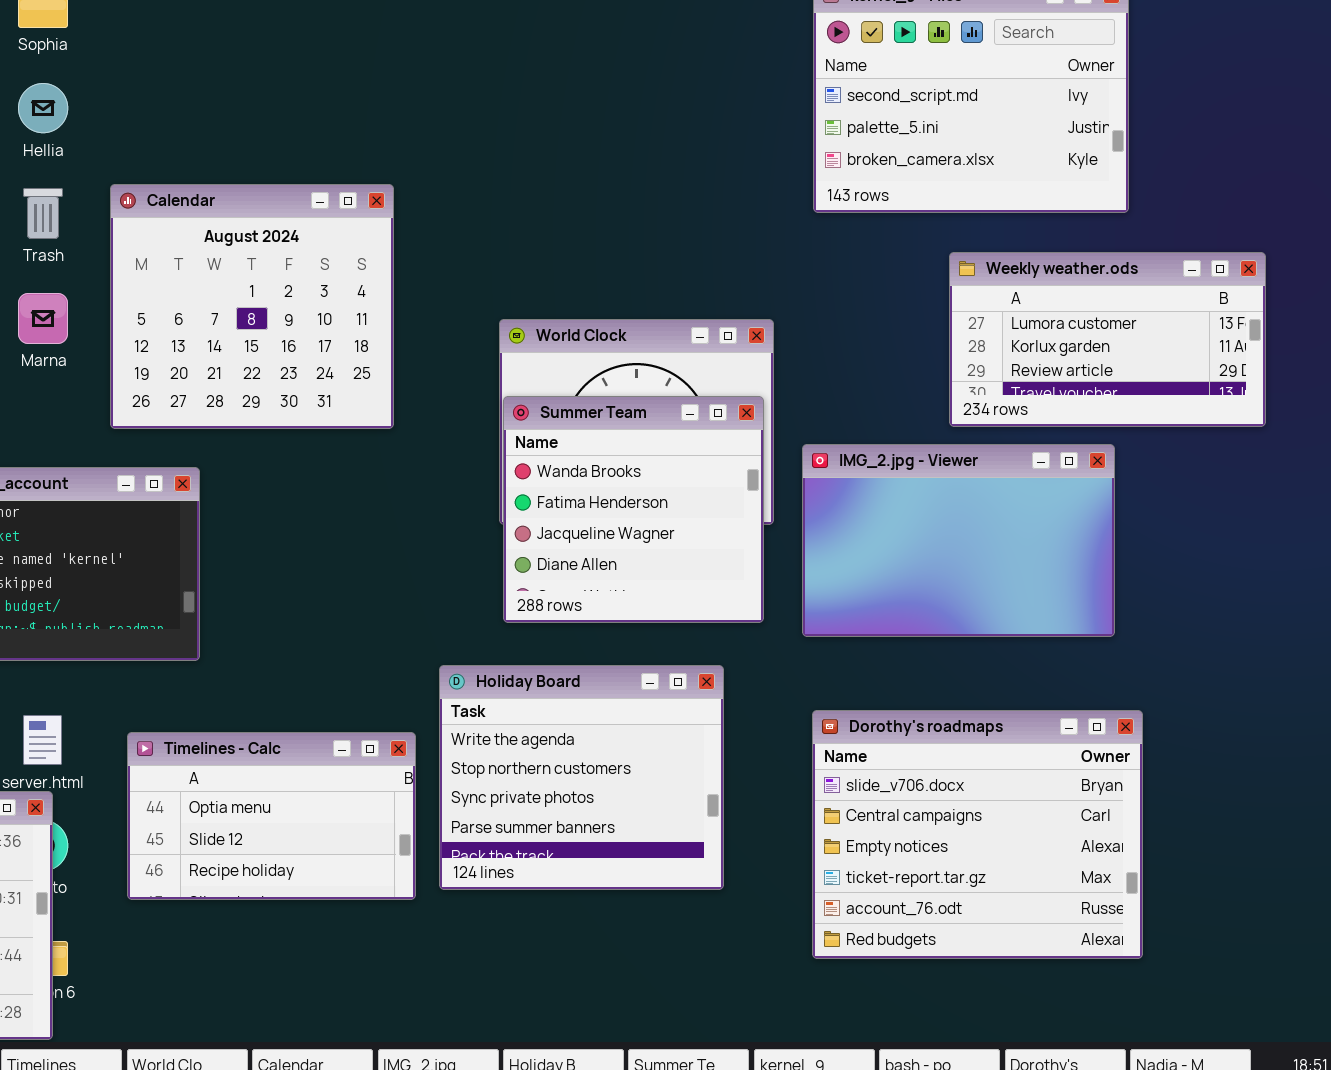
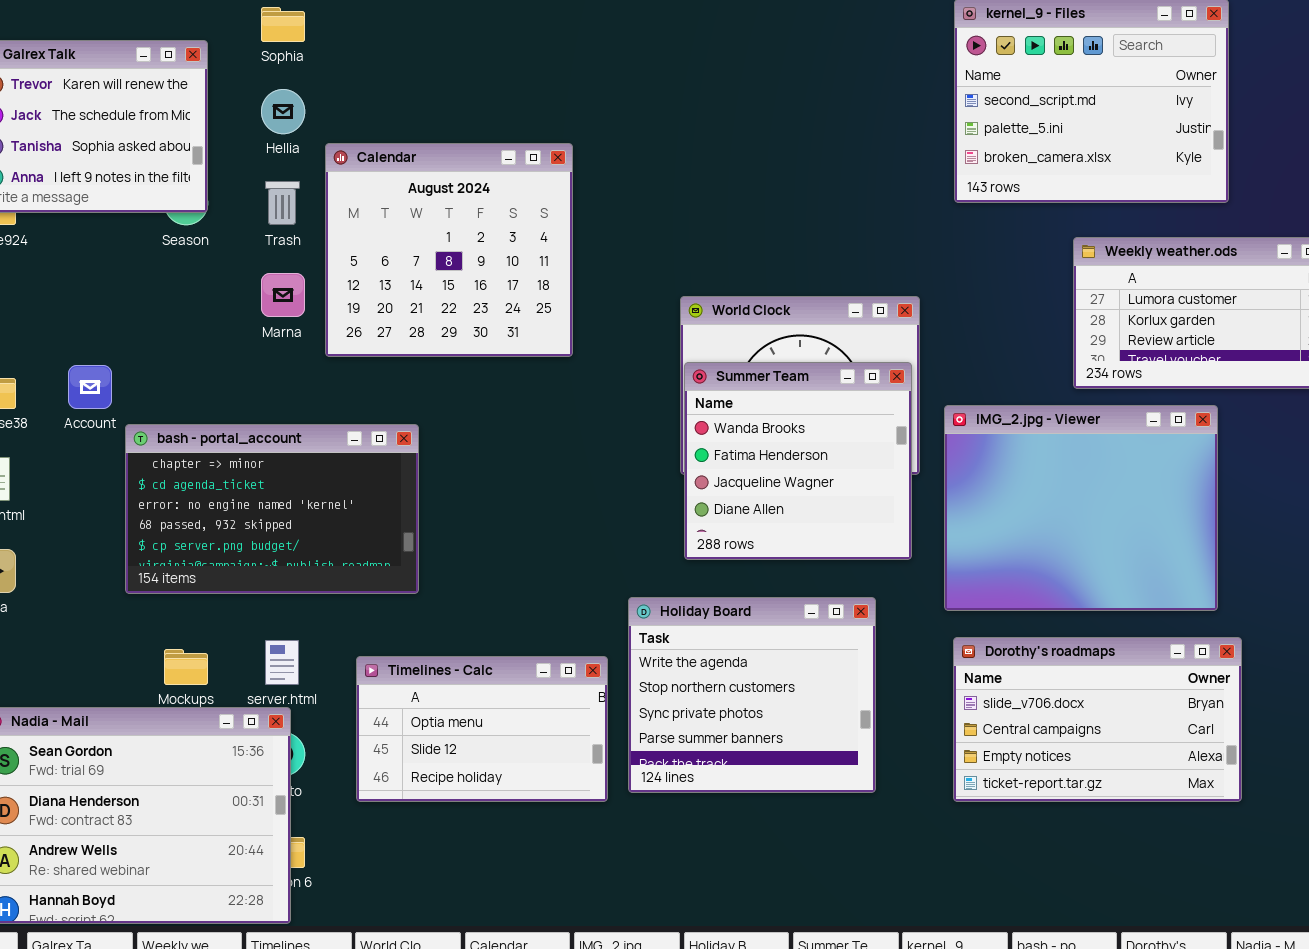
Calendar: [110,184,394,429] -> [325,143,573,357], moved
IMG_2.jpg - Viewer: [802,444,1115,637] -> [944,405,1218,611], resized
Dorothy's roadmaps: [812,710,1143,959] -> [953,637,1242,802], resized

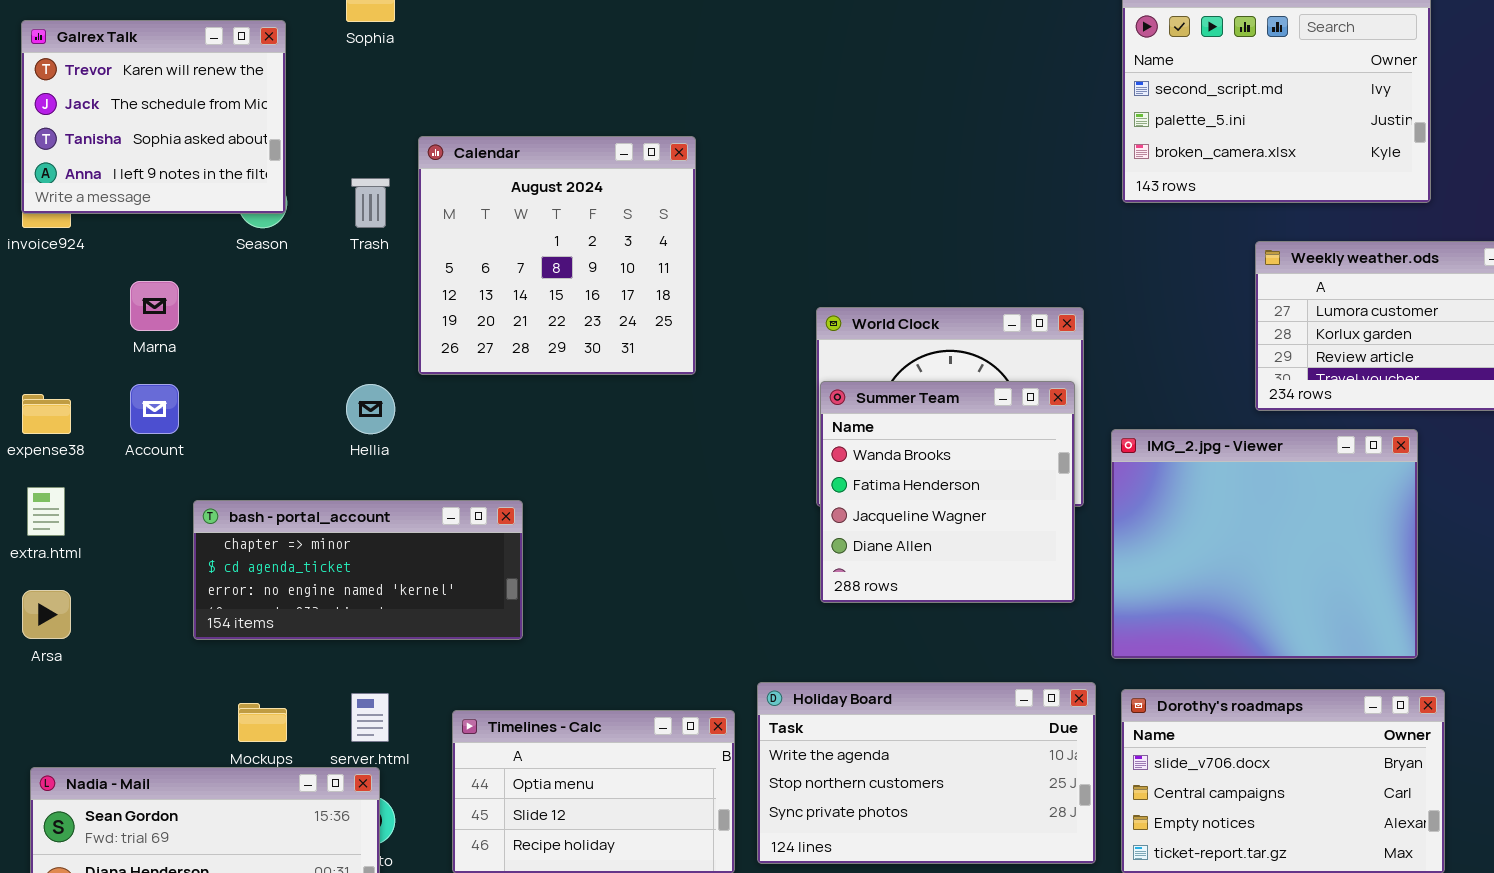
Hellia: [261,89,305,134] -> [346,384,395,434], moved
Marna: [261,273,305,317] -> [130,281,179,331], moved
bash - portal_account: [125,424,419,594] -> [193,500,523,640], resized
Holiday Board: [628,597,876,793] -> [757,682,1096,864], resized

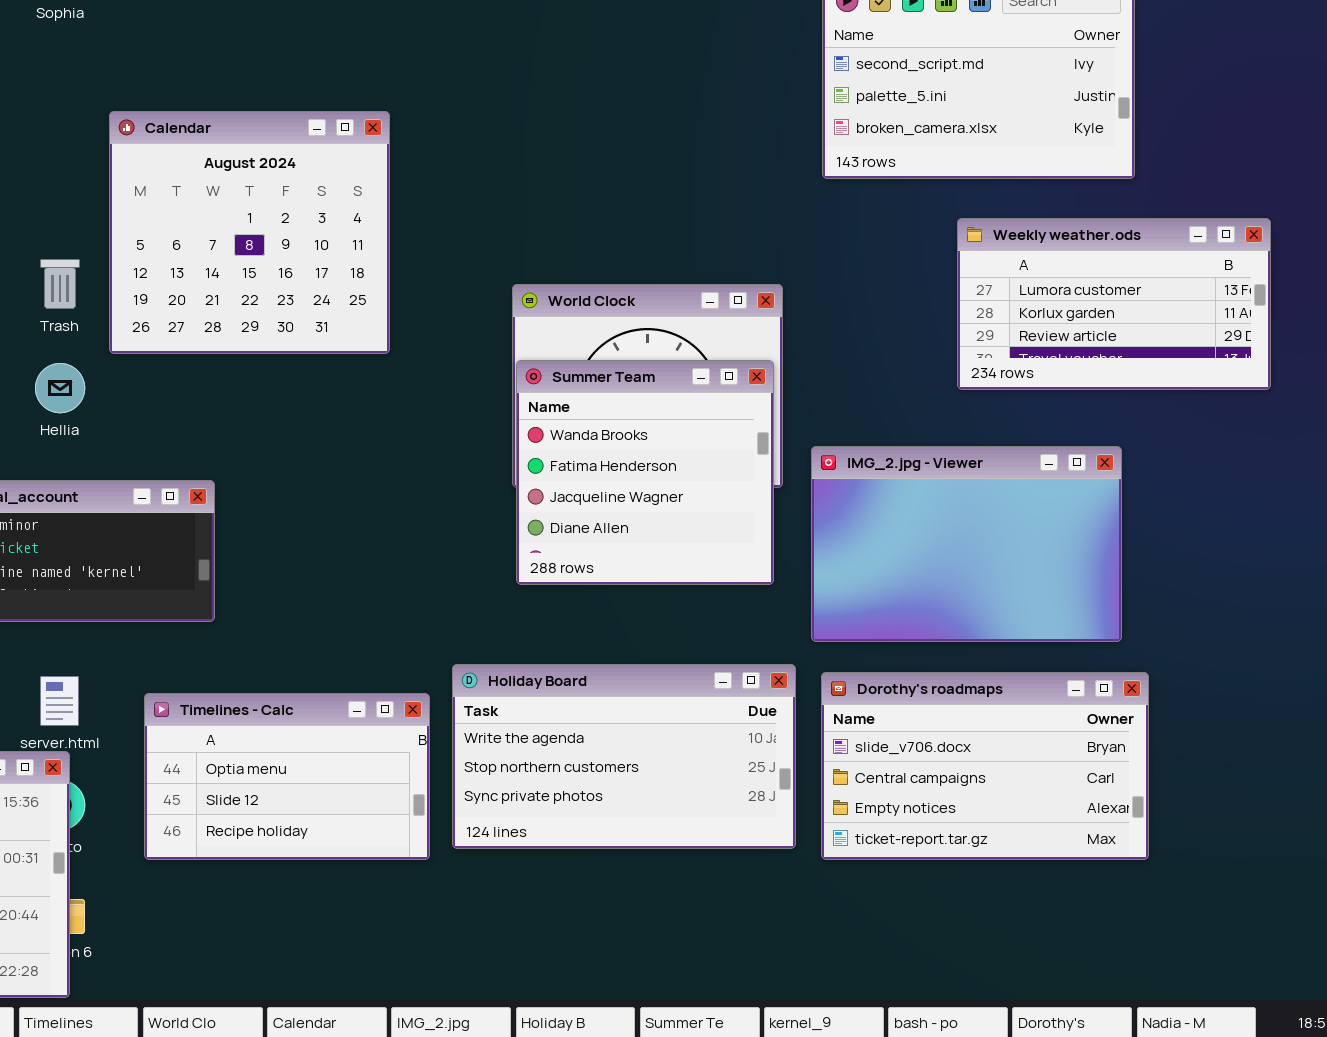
Trash: [351,178,390,228] -> [40,259,80,309], moved
IMG_2.jpg - Viewer: [1111,429,1418,659] -> [811,446,1122,642], resized

